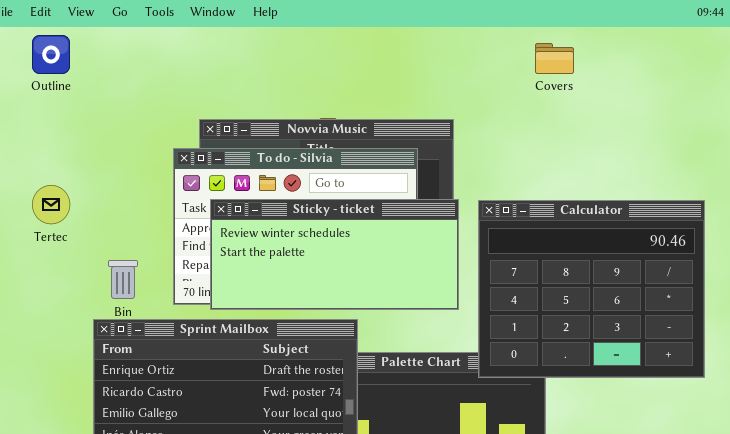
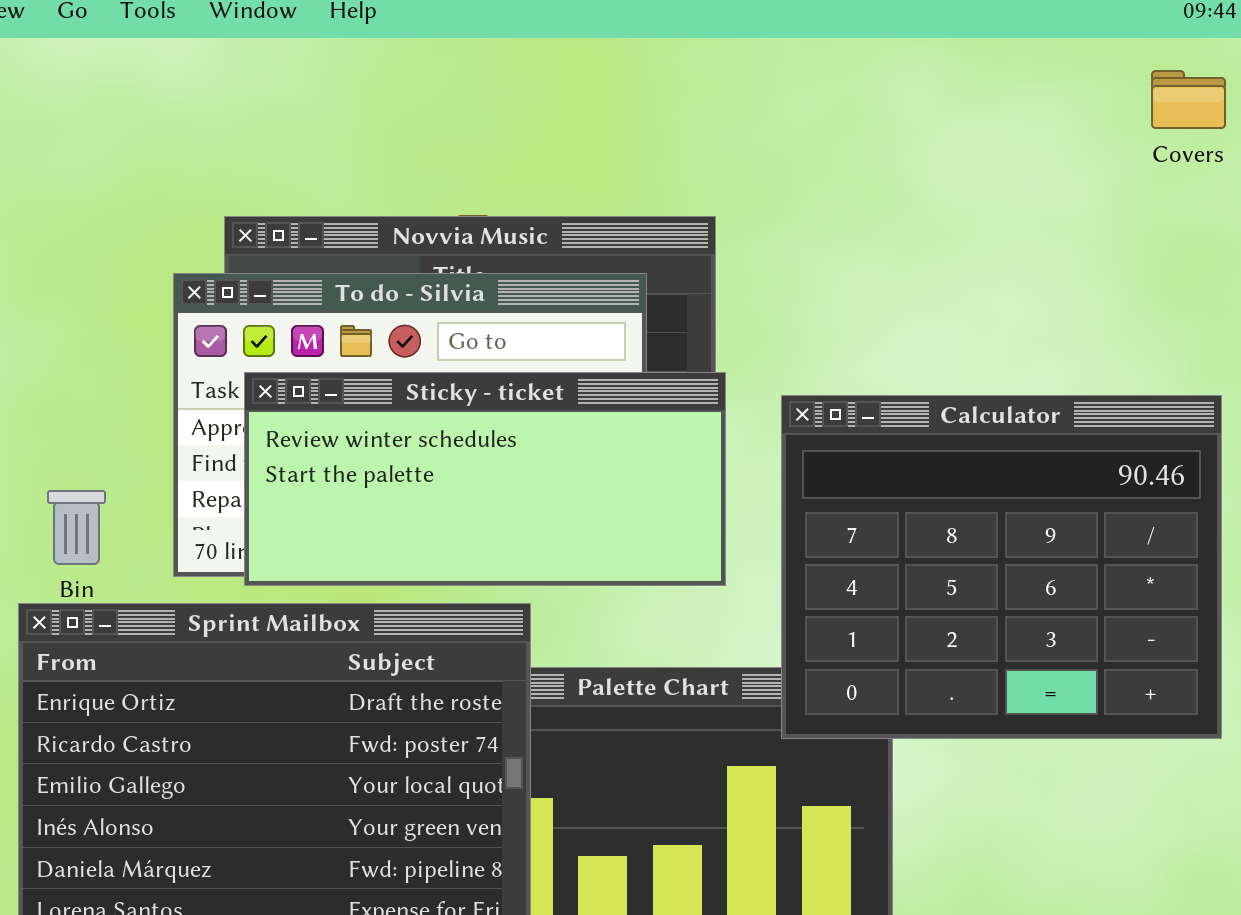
Covers: [535,43,574,74] -> [1151,70,1226,129], moved
Calculator: [478,200,705,378] -> [781,395,1222,739], moved

